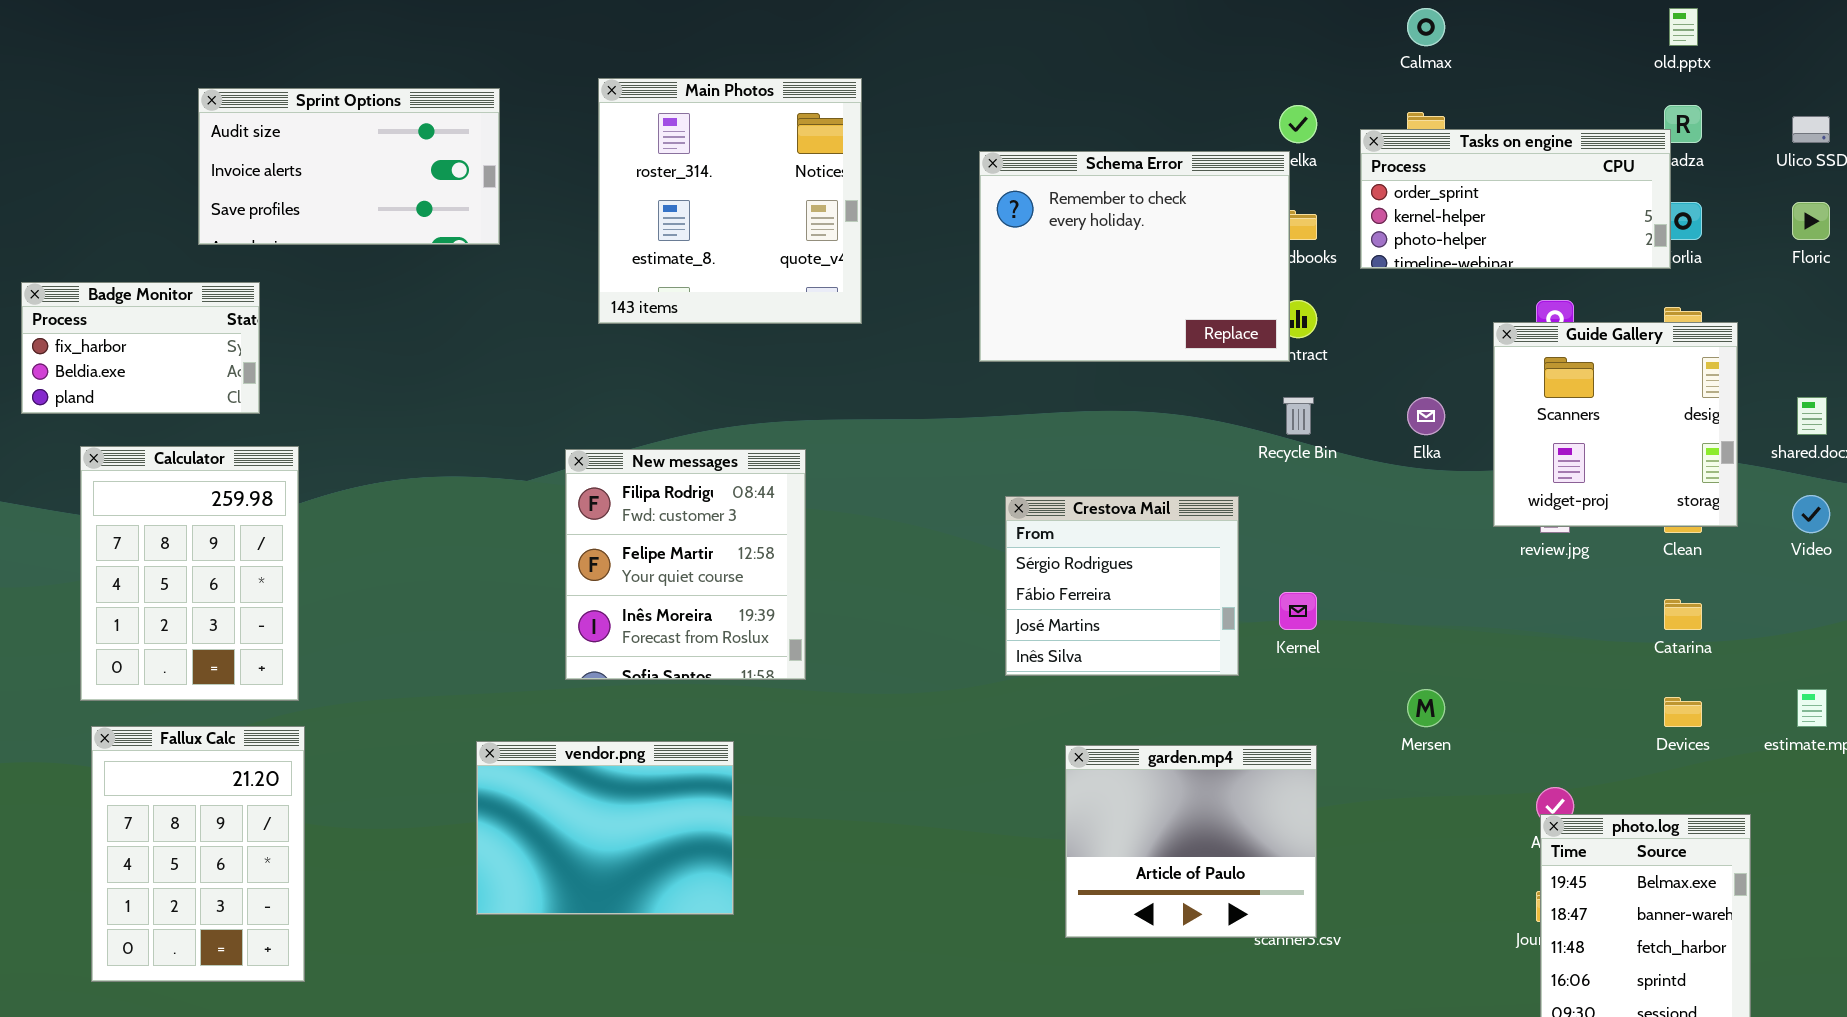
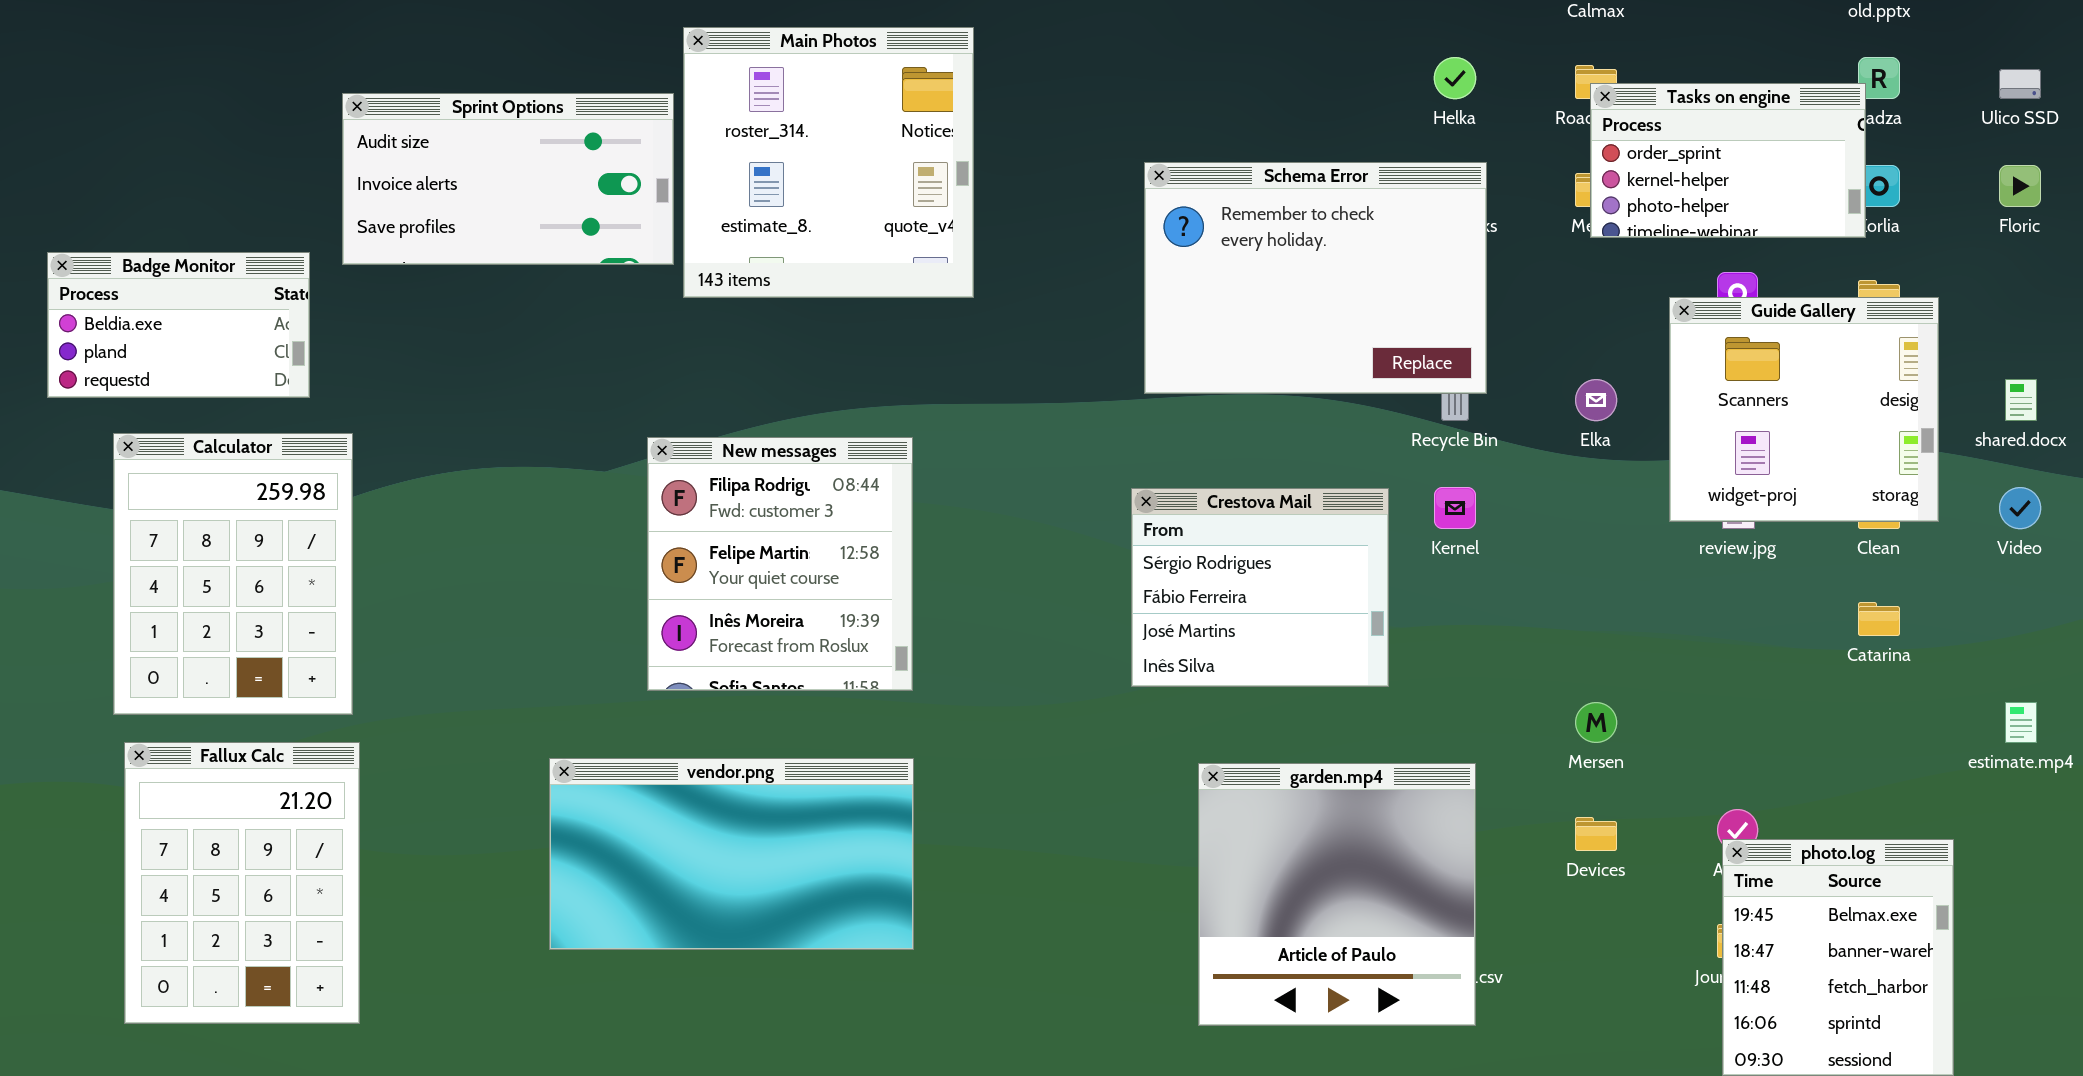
Sprint Options: [198,88,500,245] -> [342,93,674,265], moved
Tasks on engine: [1360,129,1671,269] -> [1590,83,1866,238], resized
Schema Error: [979,151,1290,362] -> [1144,162,1487,394], moved
Badge Monitor: [21,282,260,414] -> [47,252,310,398], scrolled down 1 row
Kernel: [1279,592,1317,630] -> [1434,487,1476,529], moved
Devices: [1664,697,1702,727] -> [1575,817,1617,851], moved
vendor.png: [476,741,734,915] -> [549,758,914,950], resized
garden.mp4: [1065,745,1317,938] -> [1198,763,1476,1026], resized

